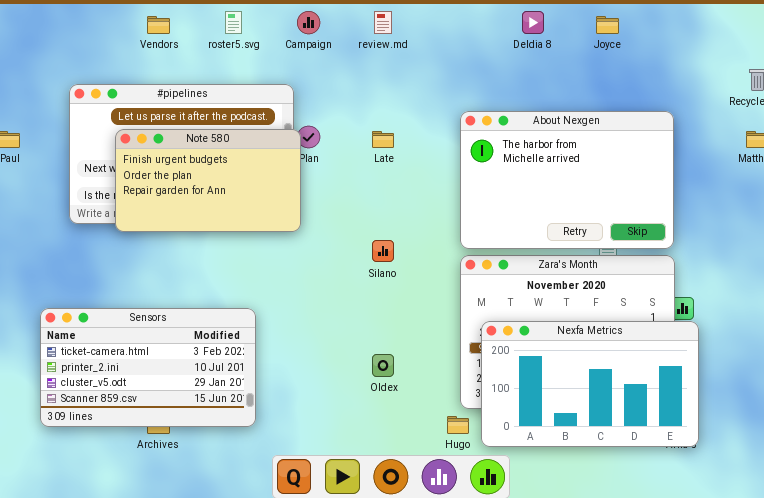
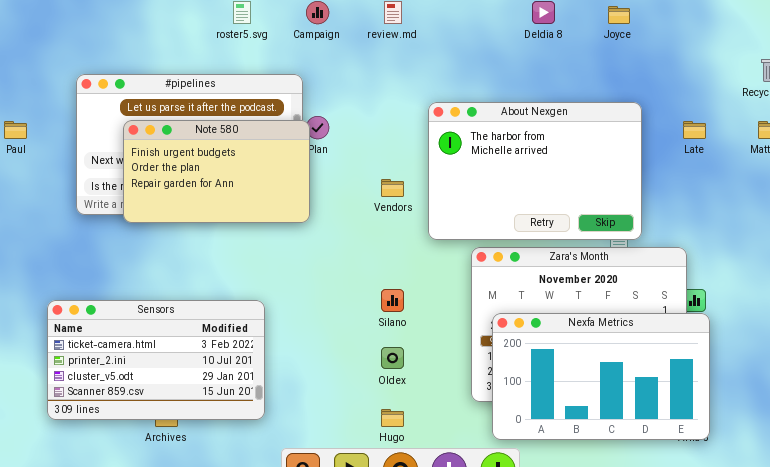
Vendors: [147,16,170,34] -> [381,179,404,197], moved
About Nexgen: [460,111,674,249] -> [428,102,642,240], moved
Late: [372,131,394,148] -> [683,121,706,139], moved
Silano: [372,240,394,262] -> [381,289,404,312], moved
Hugo: [447,416,469,434] -> [381,409,404,427], moved

